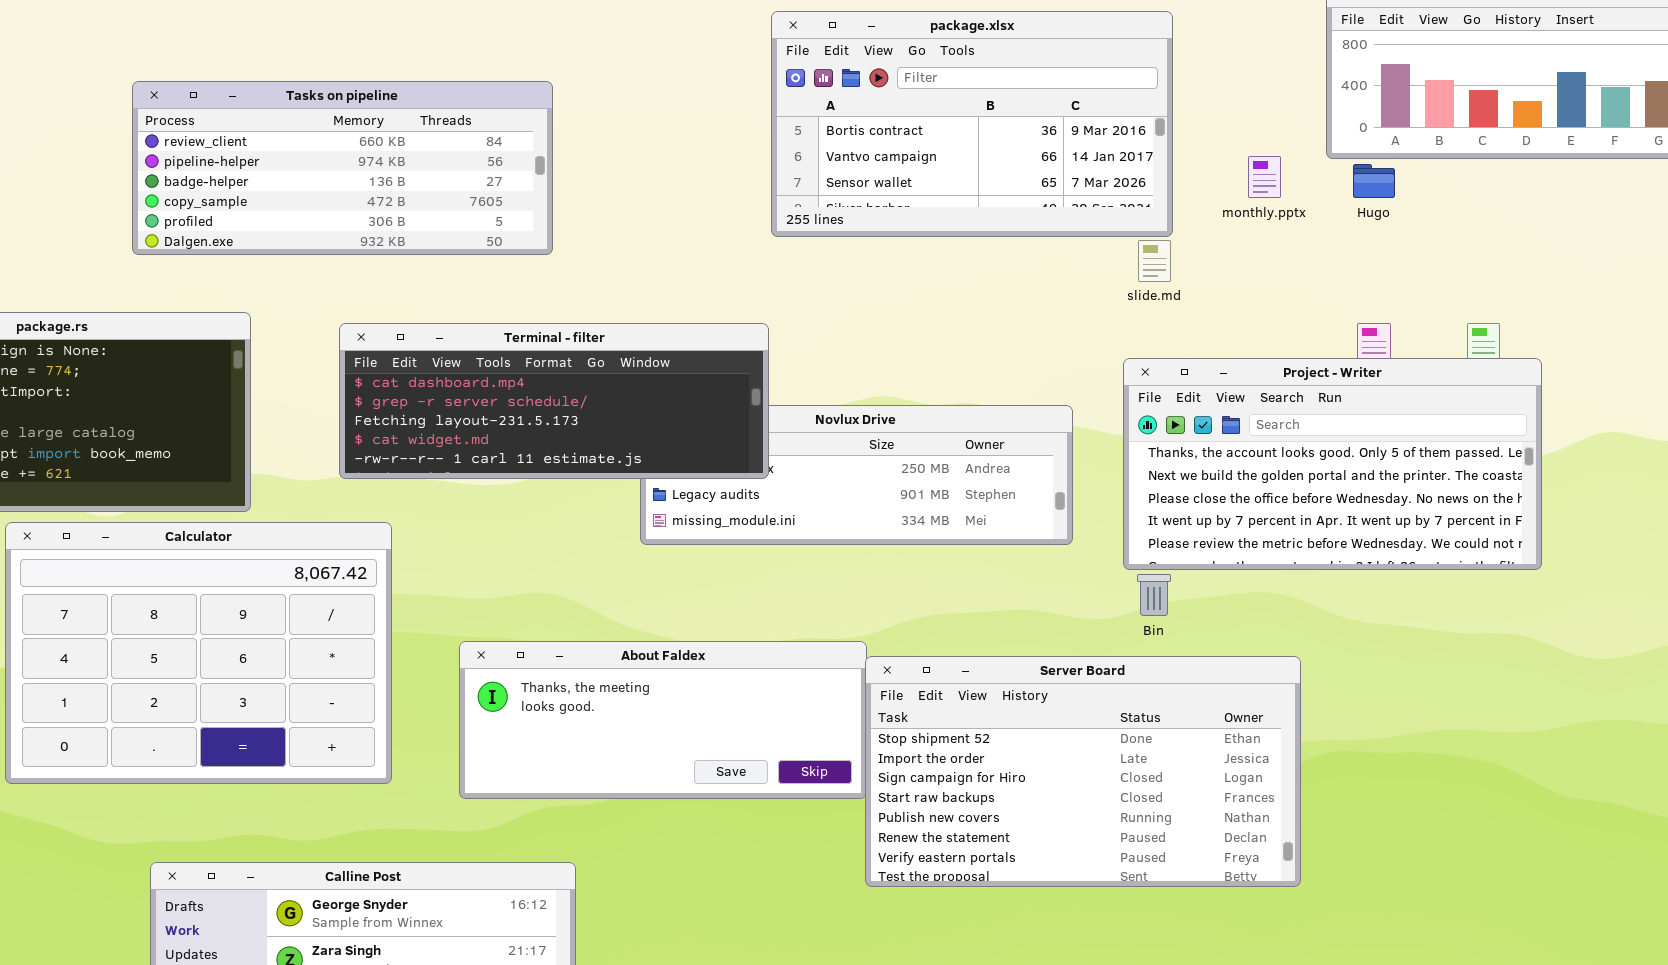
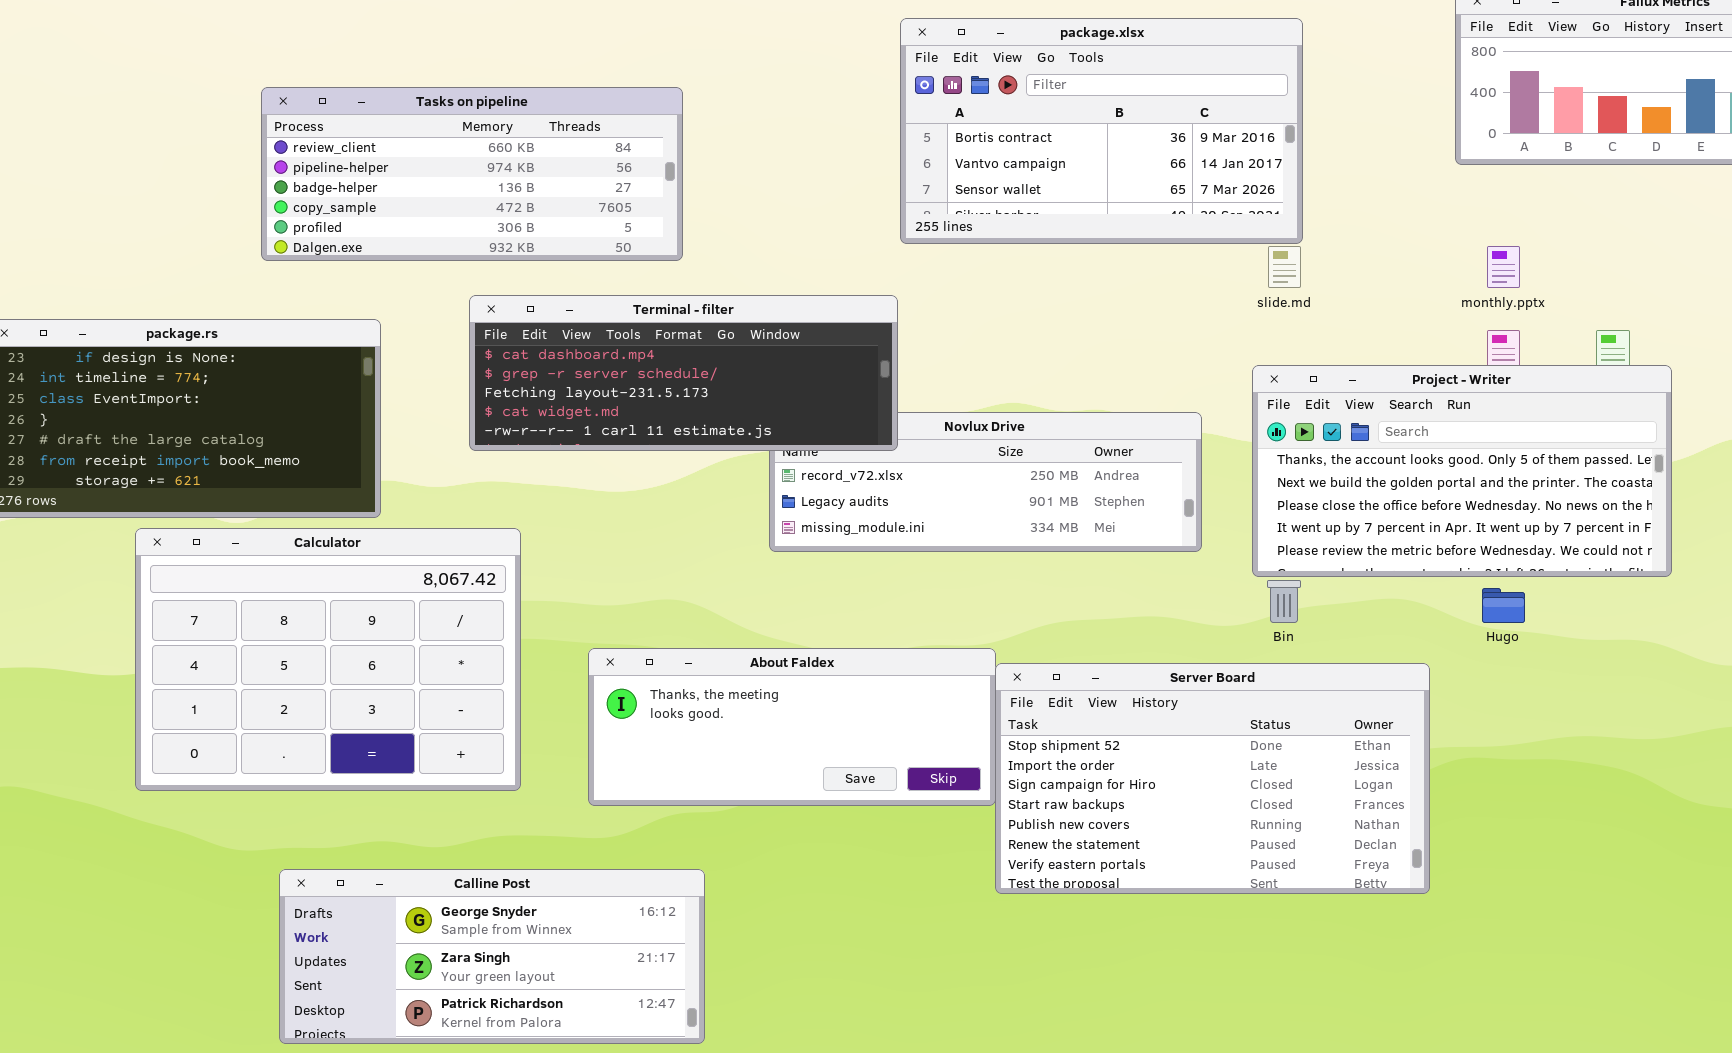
monthly.pptx: [1248,156,1281,198] -> [1487,246,1520,288], moved
Hugo: [1353,164,1395,198] -> [1482,588,1525,623], moved
Terminal - filter: [339,323,769,479] -> [469,295,898,451], moved

